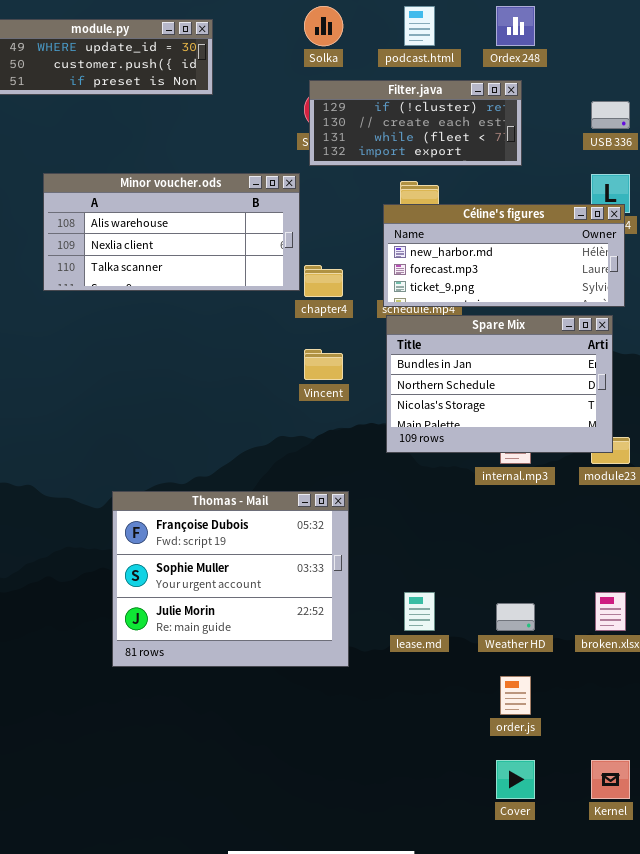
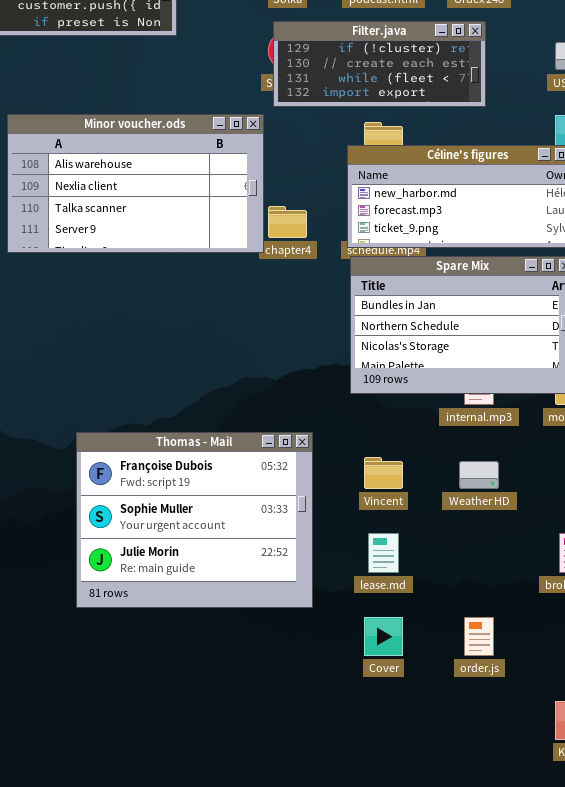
Minor voucher.ods: [43,173,300,291] -> [7,114,264,253], resized
Vincent: [304,349,343,380] -> [364,457,403,489], moved
Weather HD: [496,603,535,631] -> [459,461,499,489], moved
Cover: [496,760,535,799] -> [364,617,403,656], moved

